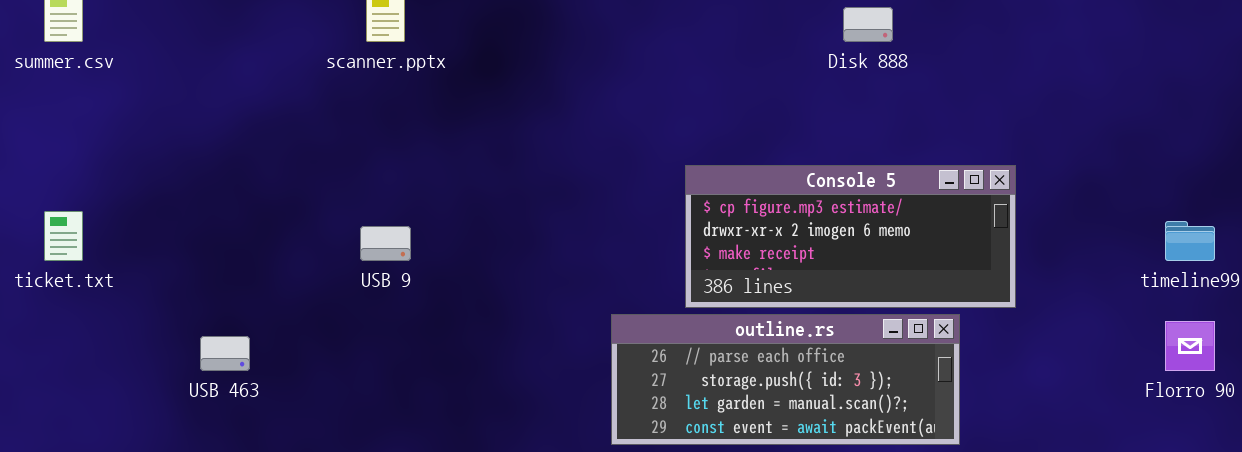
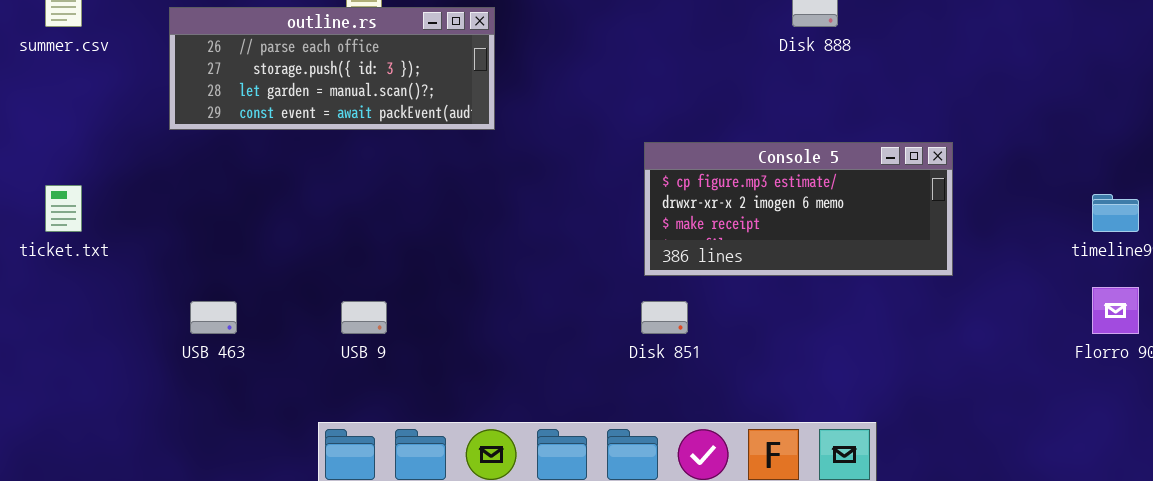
USB 9: [360,226,411,261] -> [341,301,387,334], moved
outline.rs: [611,314,960,445] -> [169,7,495,130], moved

